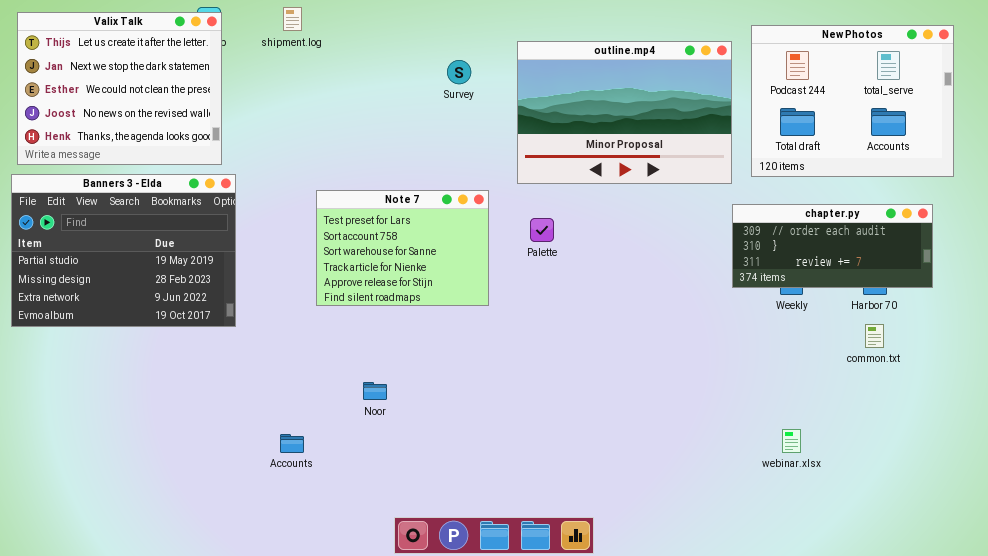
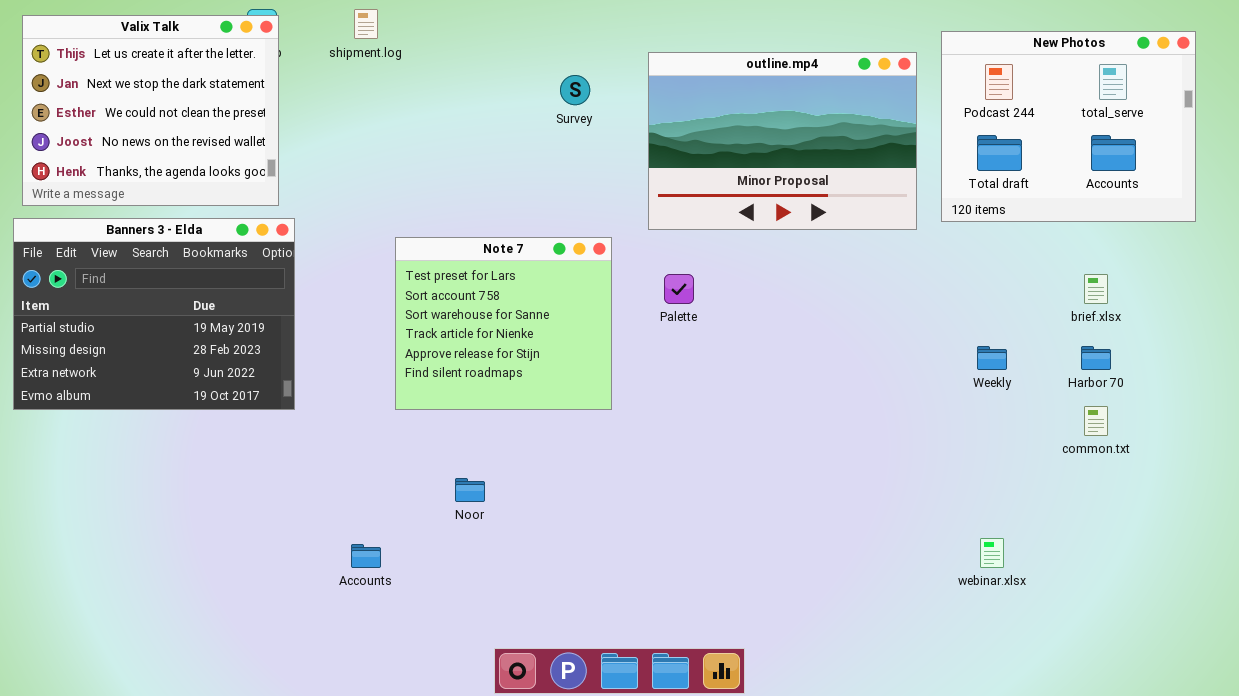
Note 7: [316,190,489,306] -> [395,237,612,410], resized
chapter.py: [732,204,933,288] -> none, closed

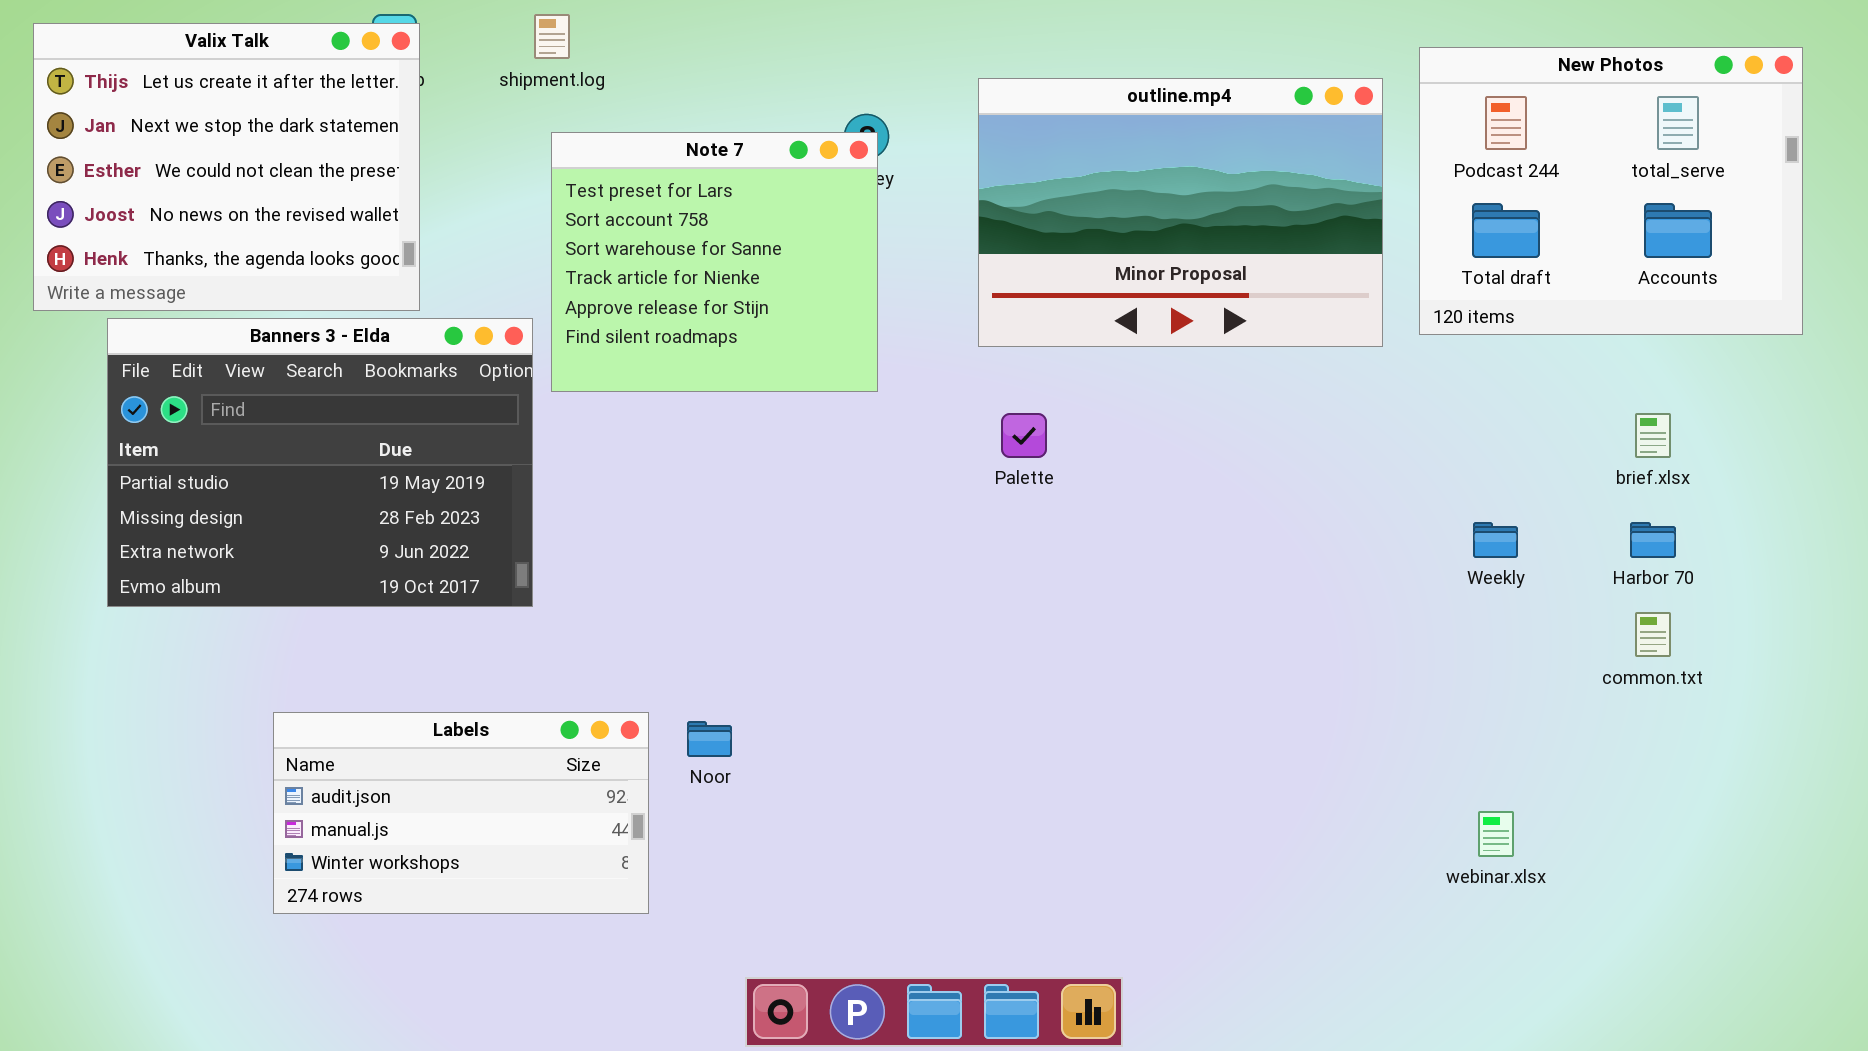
Banners 3 - Elda: [13,218,295,410] -> [107,318,533,607], moved
Note 7: [395,237,612,410] -> [551,132,878,392], moved
Labels: none -> [273,712,649,914], opened

